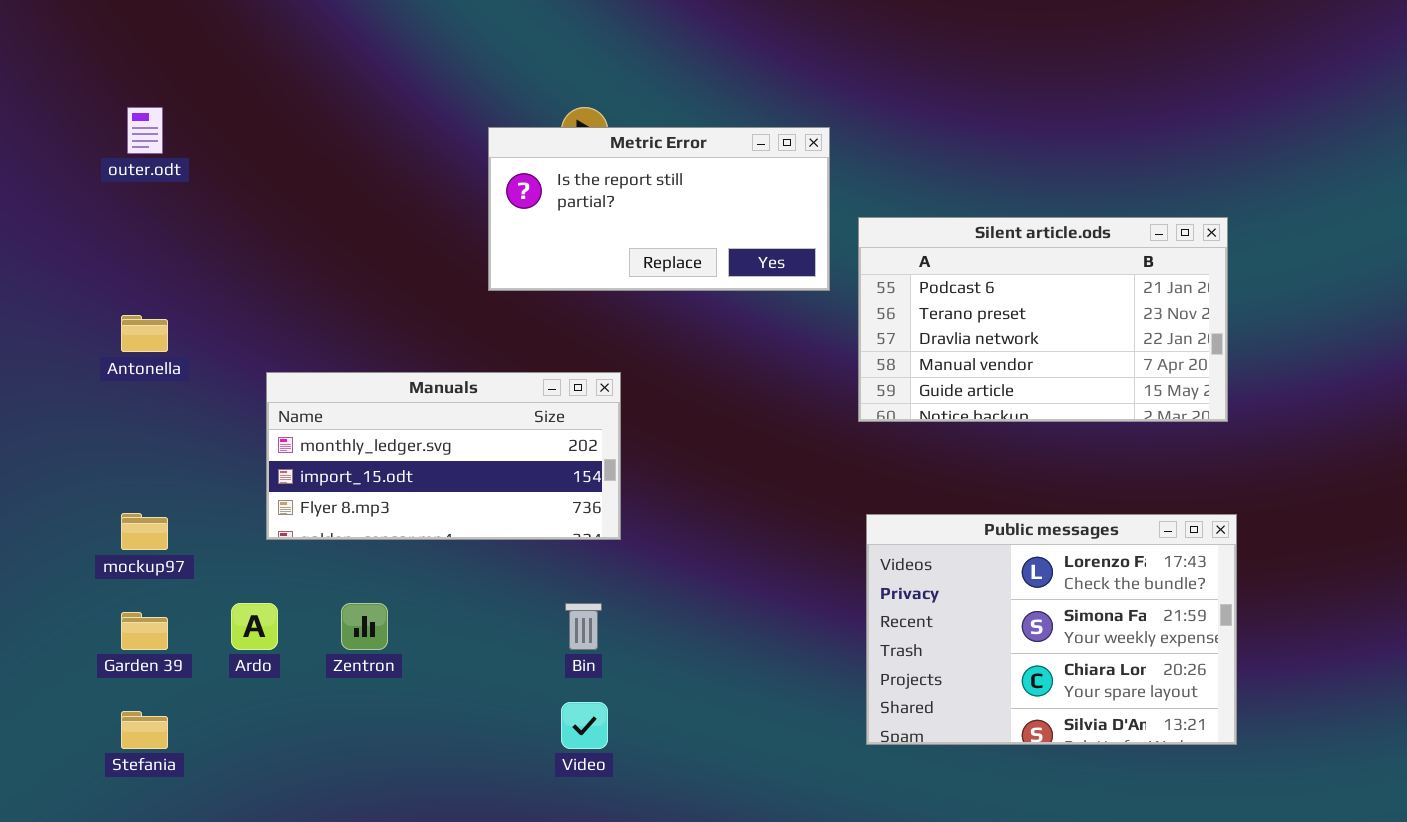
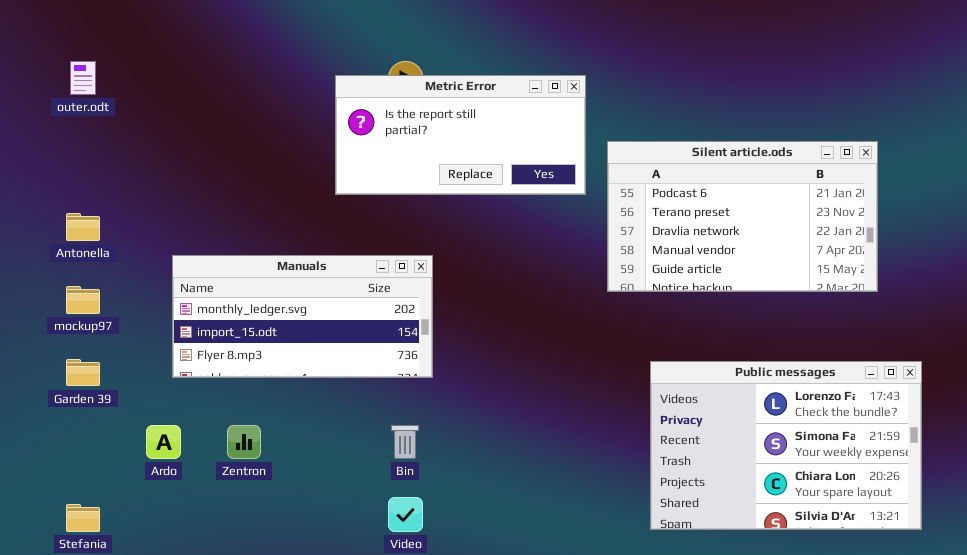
mockup97: [121,513,168,550] -> [66,286,100,314], moved
Public messages: [866,514,1237,745] -> [650,361,922,530], moved
Garden 39: [121,612,168,650] -> [66,359,100,386], moved

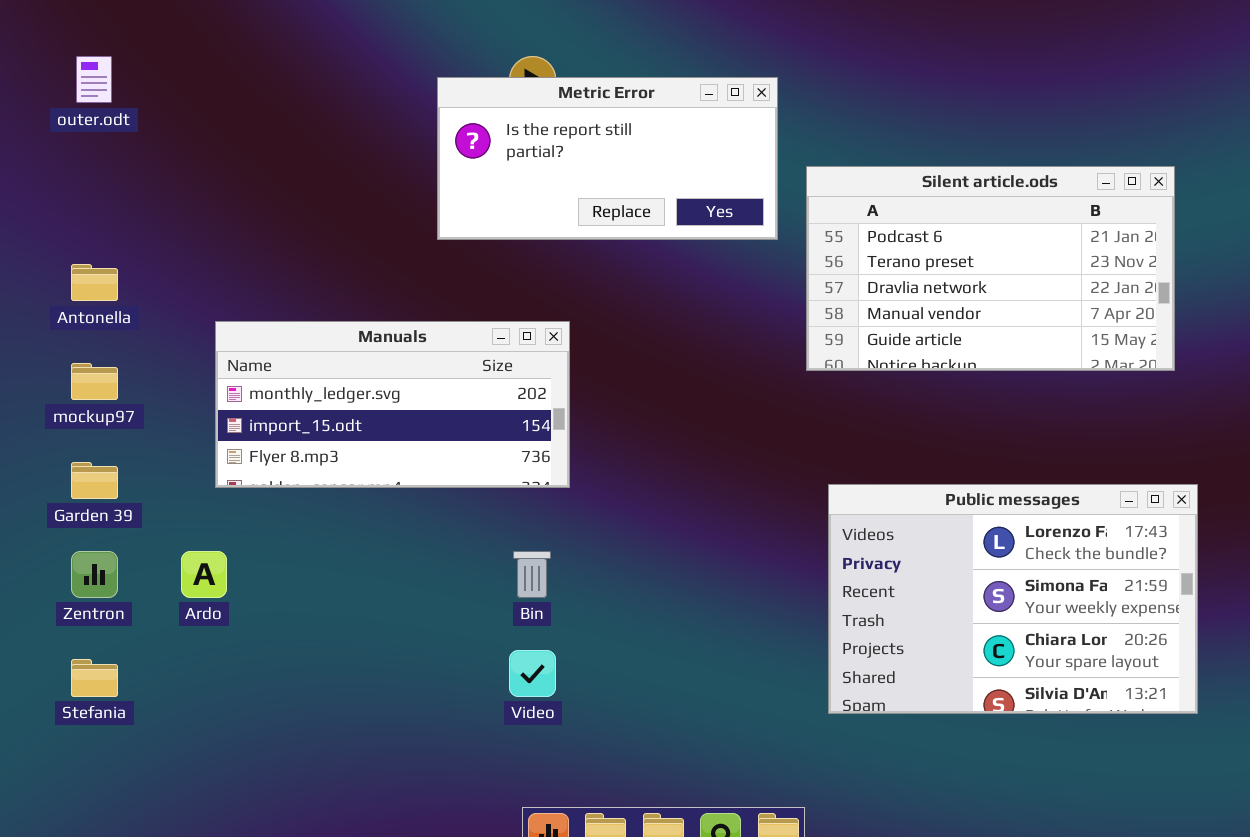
Public messages: [650,361,922,530] -> [828,484,1198,714], moved
Zentron: [227,425,261,459] -> [71,551,118,598], moved

